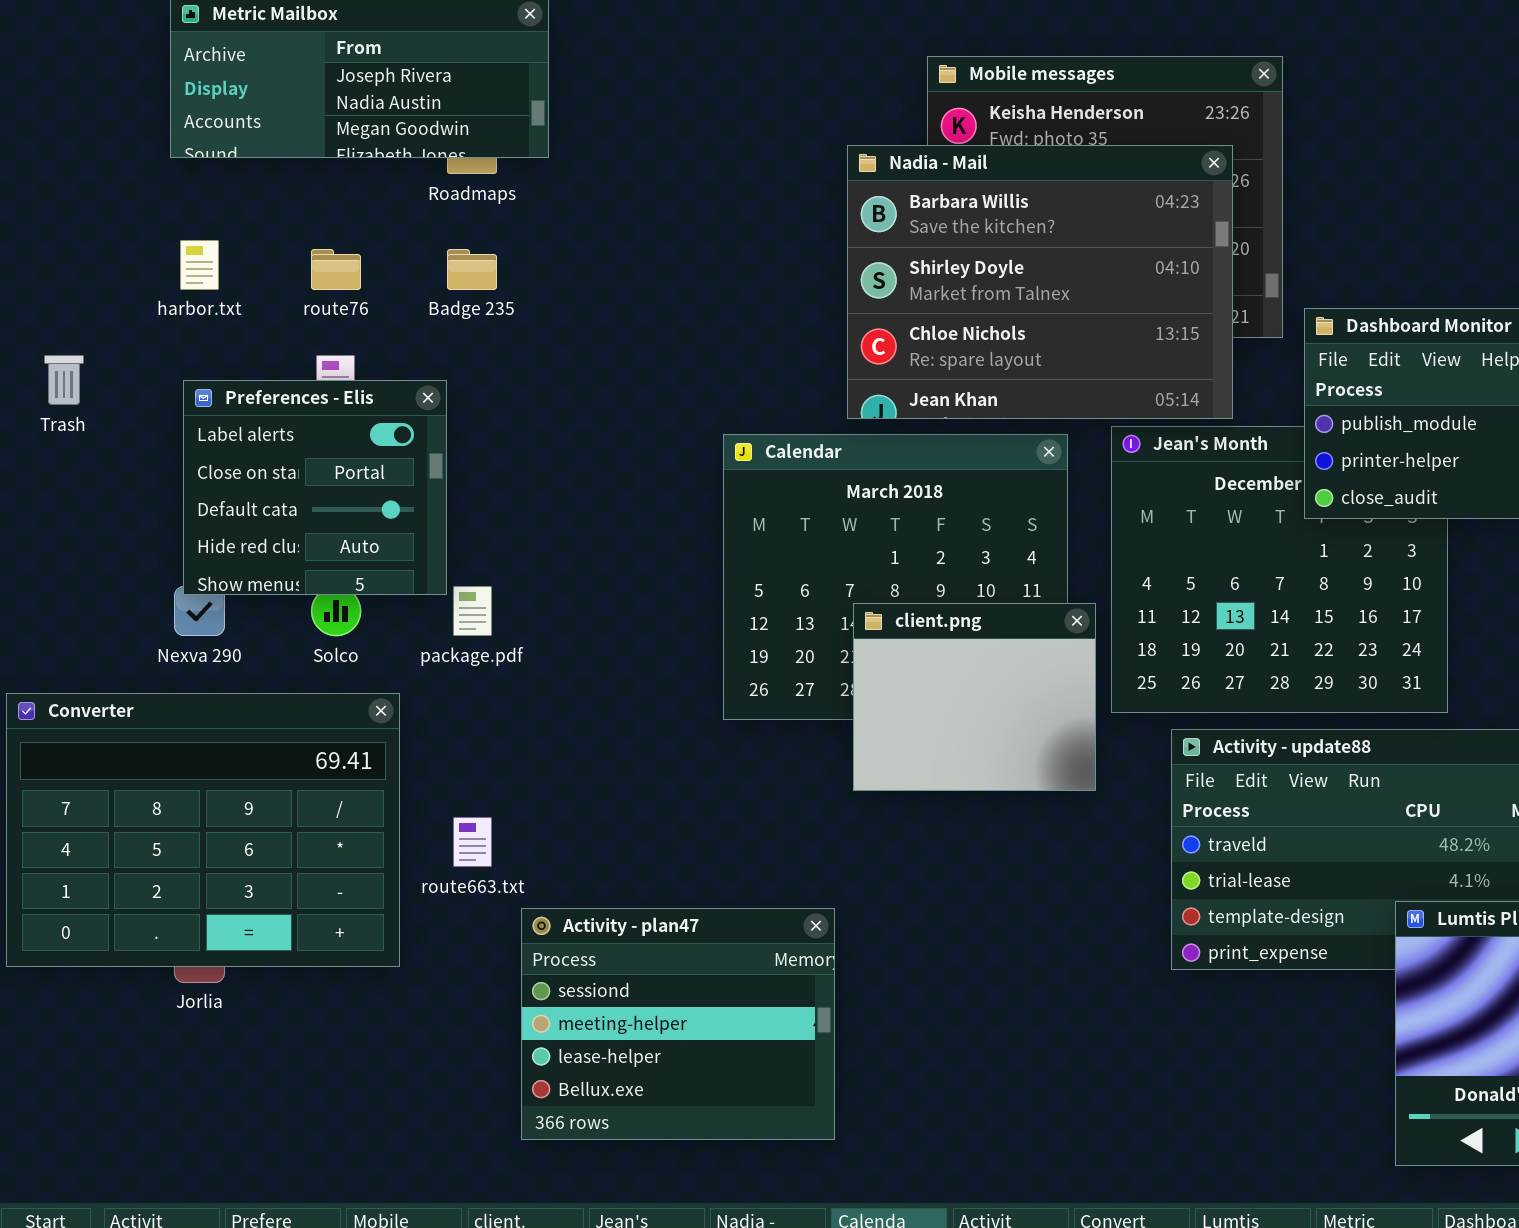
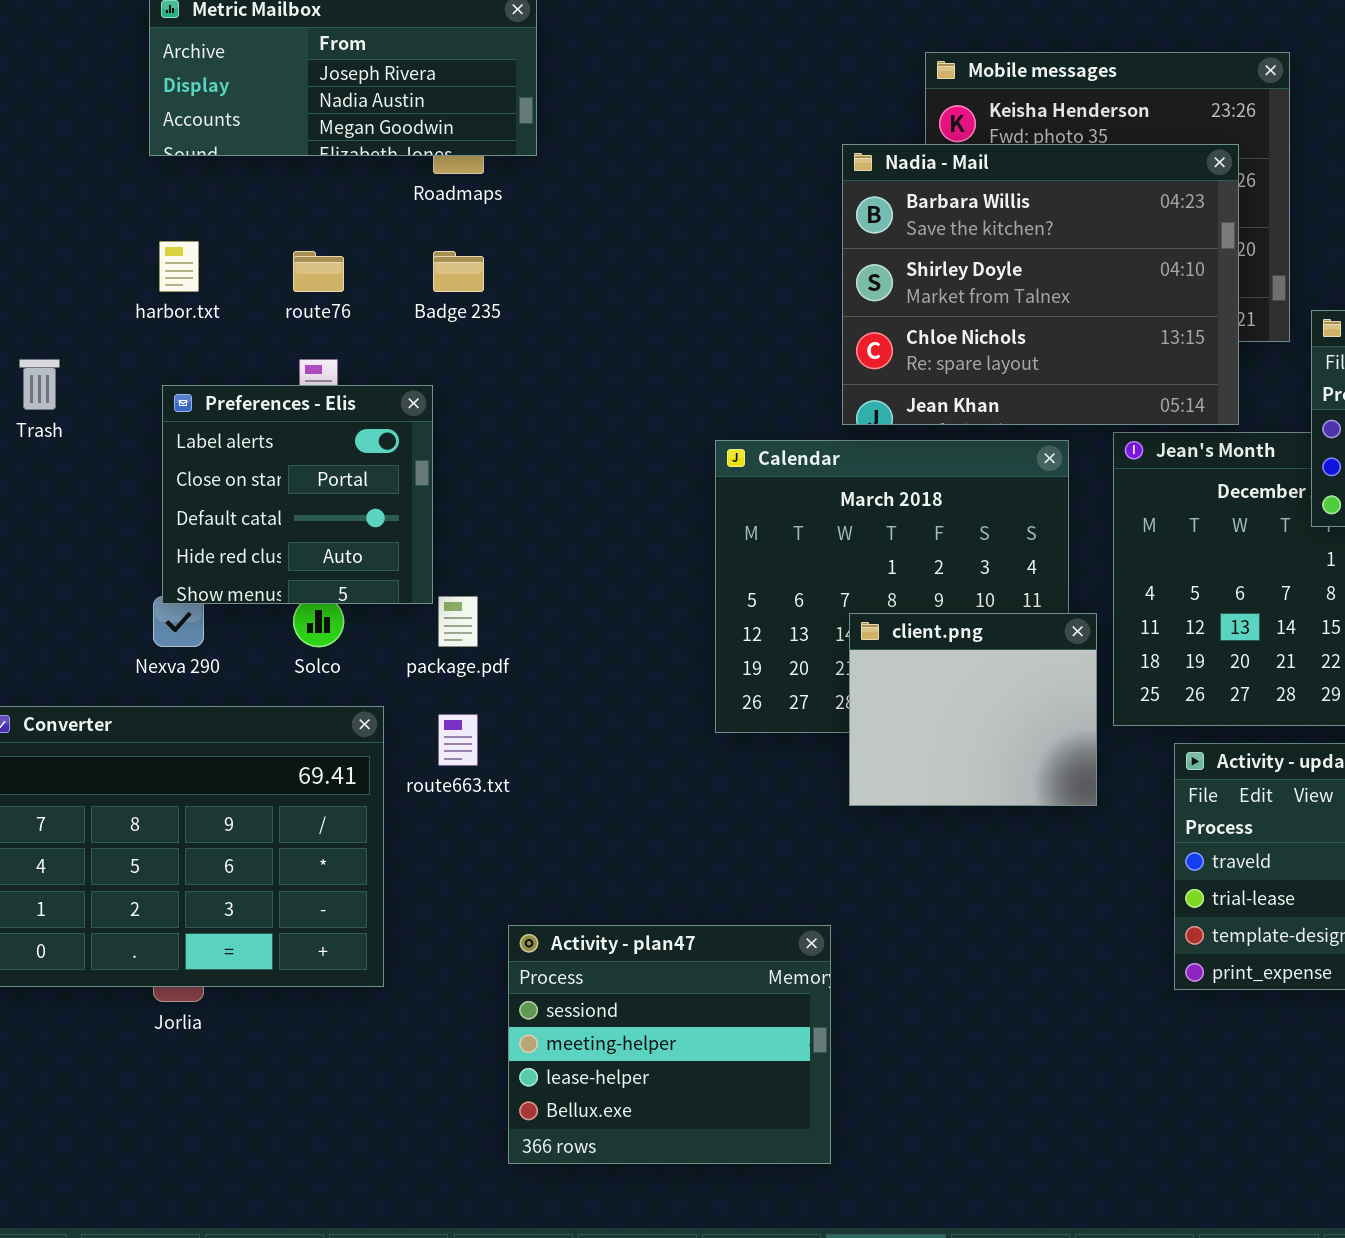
route663.txt: [453,817,492,867] -> [438,714,478,766], moved

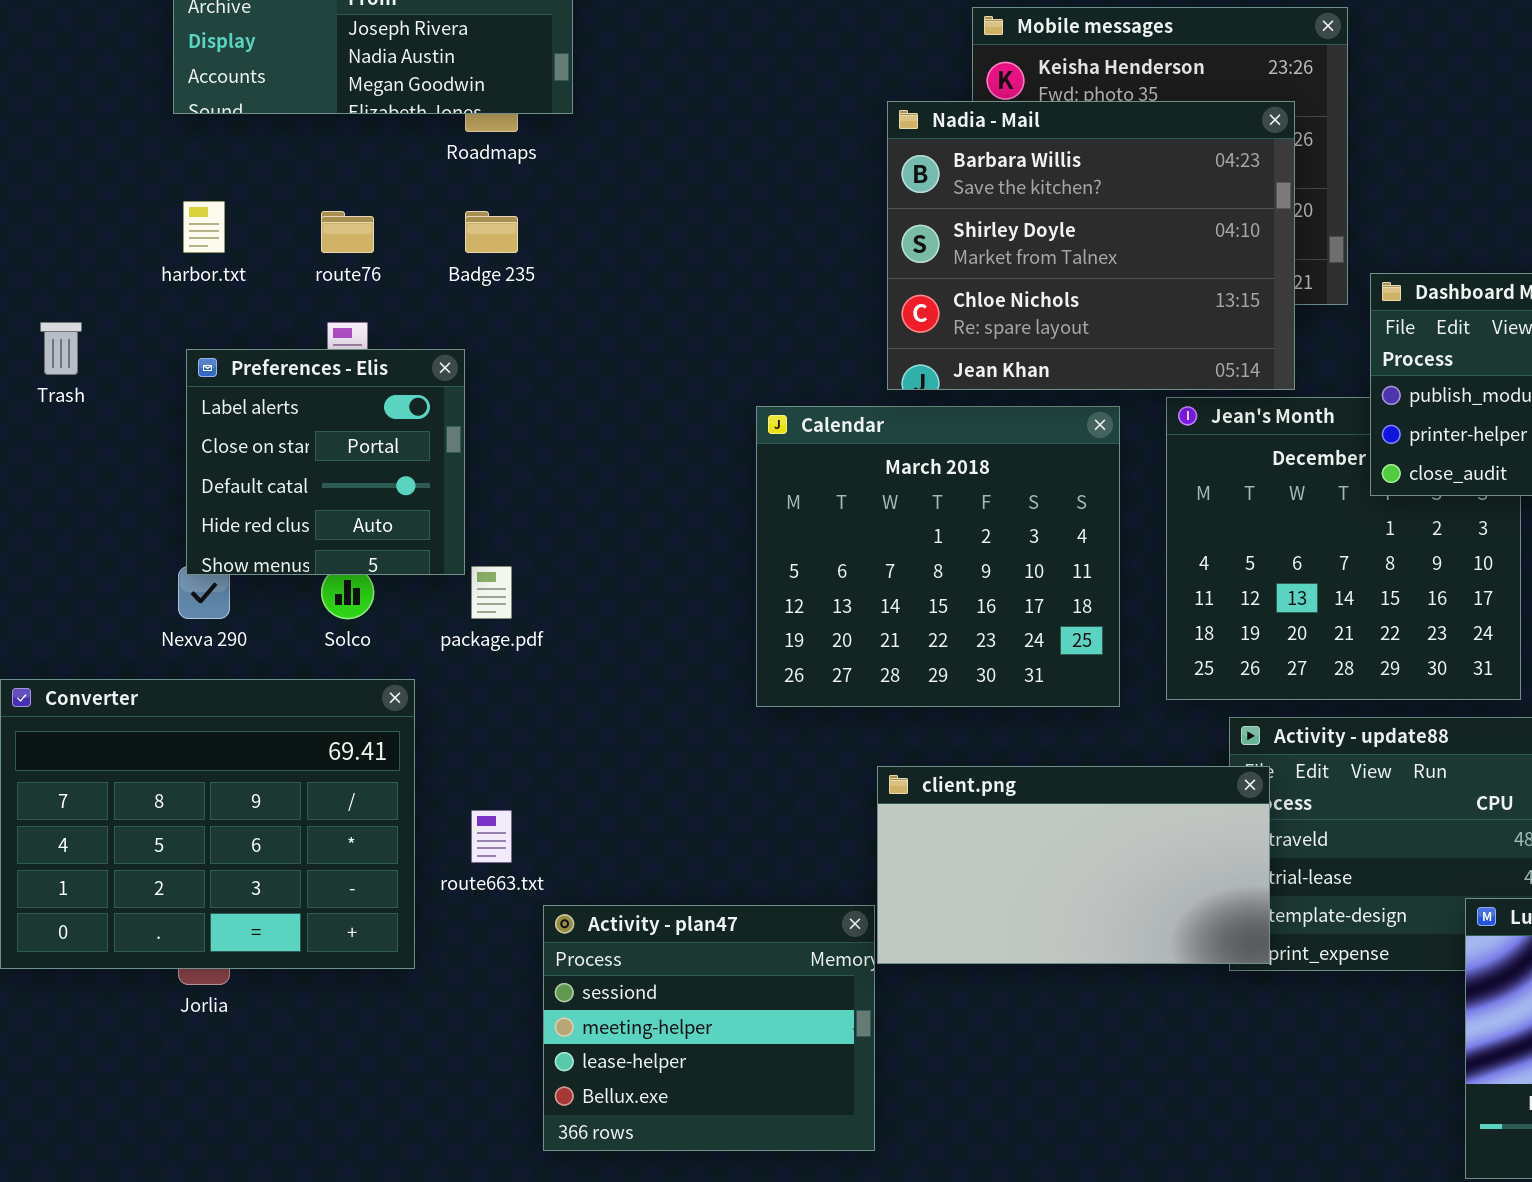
client.png: [849,613,1097,806] -> [877,766,1270,964], moved, resized
route663.txt: [438,714,478,766] -> [471,810,512,863], moved

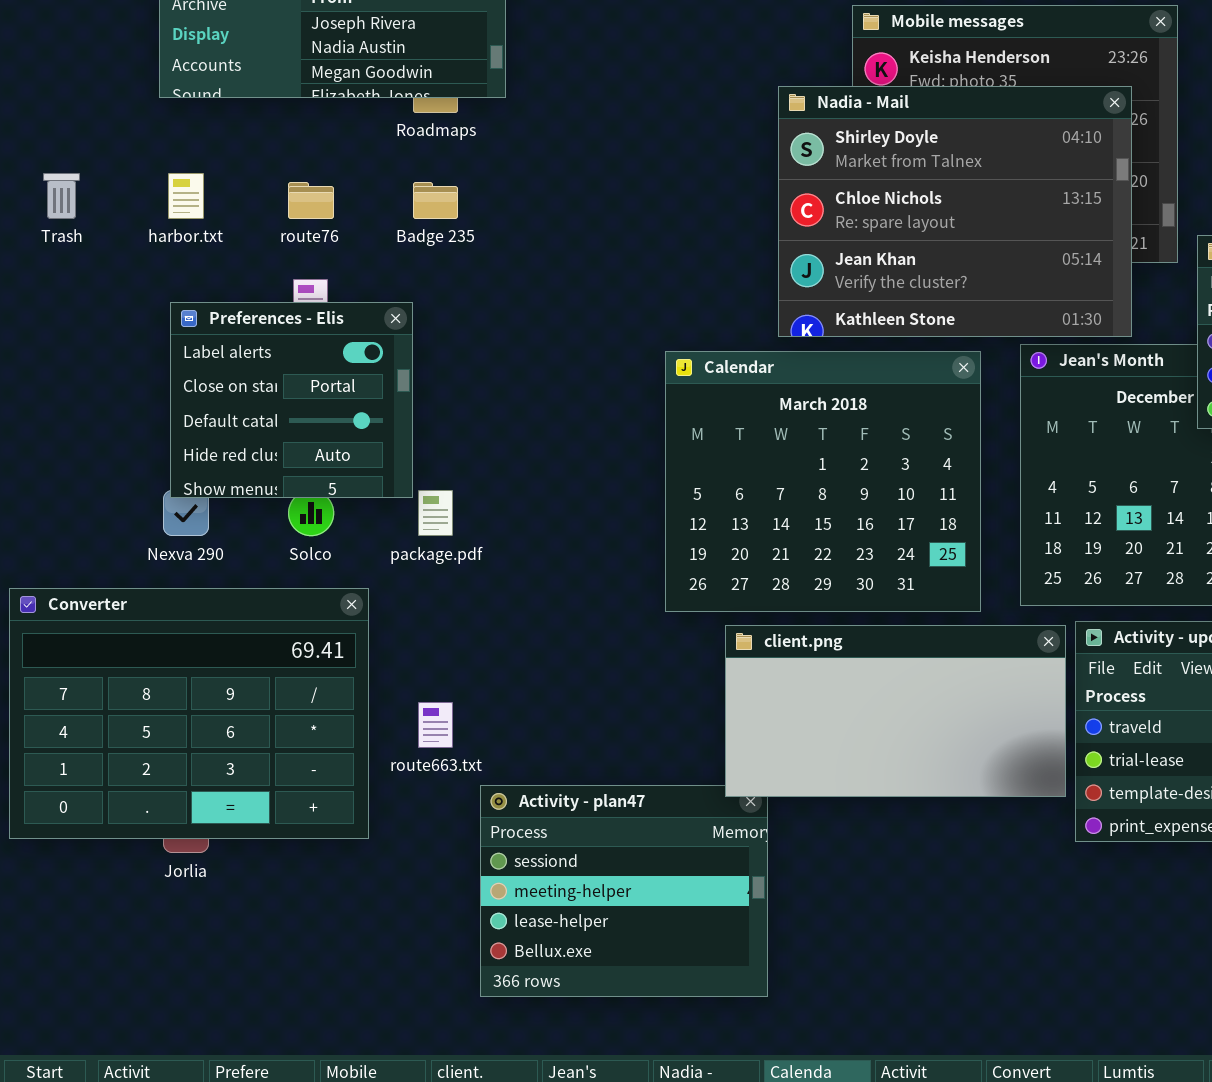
Nadia - Mail: [887,101,1295,390] -> [778,86,1132,337], scrolled down 1 row
Trash: [40,322,82,375] -> [43,173,80,219], moved
client.png: [877,766,1270,964] -> [725,625,1066,797], moved

